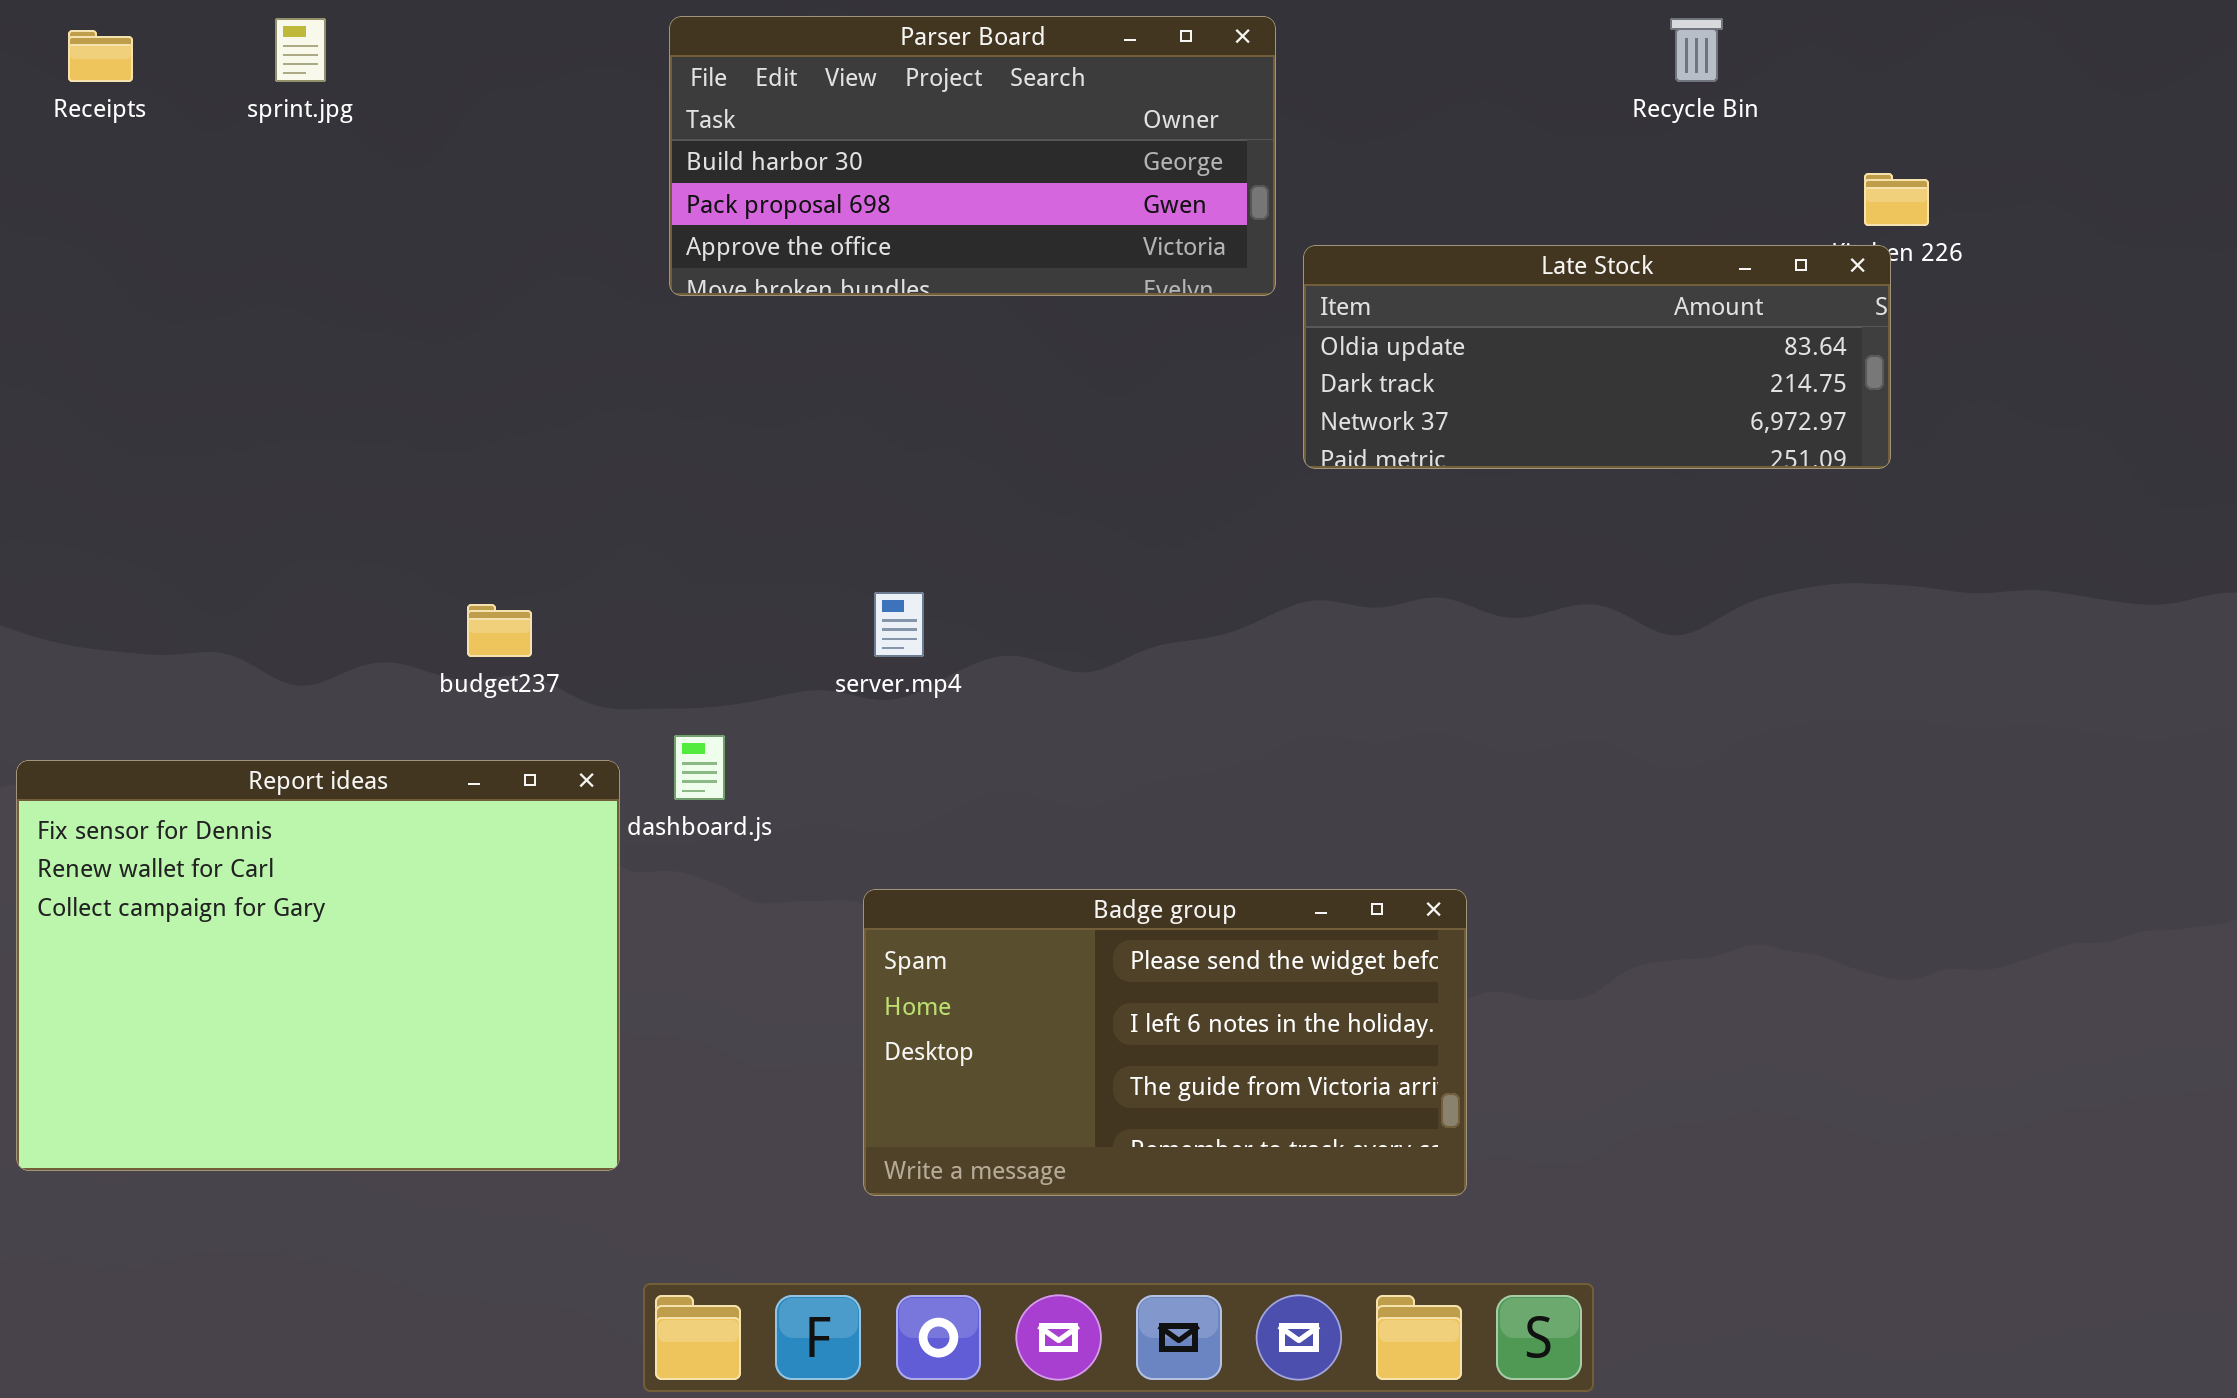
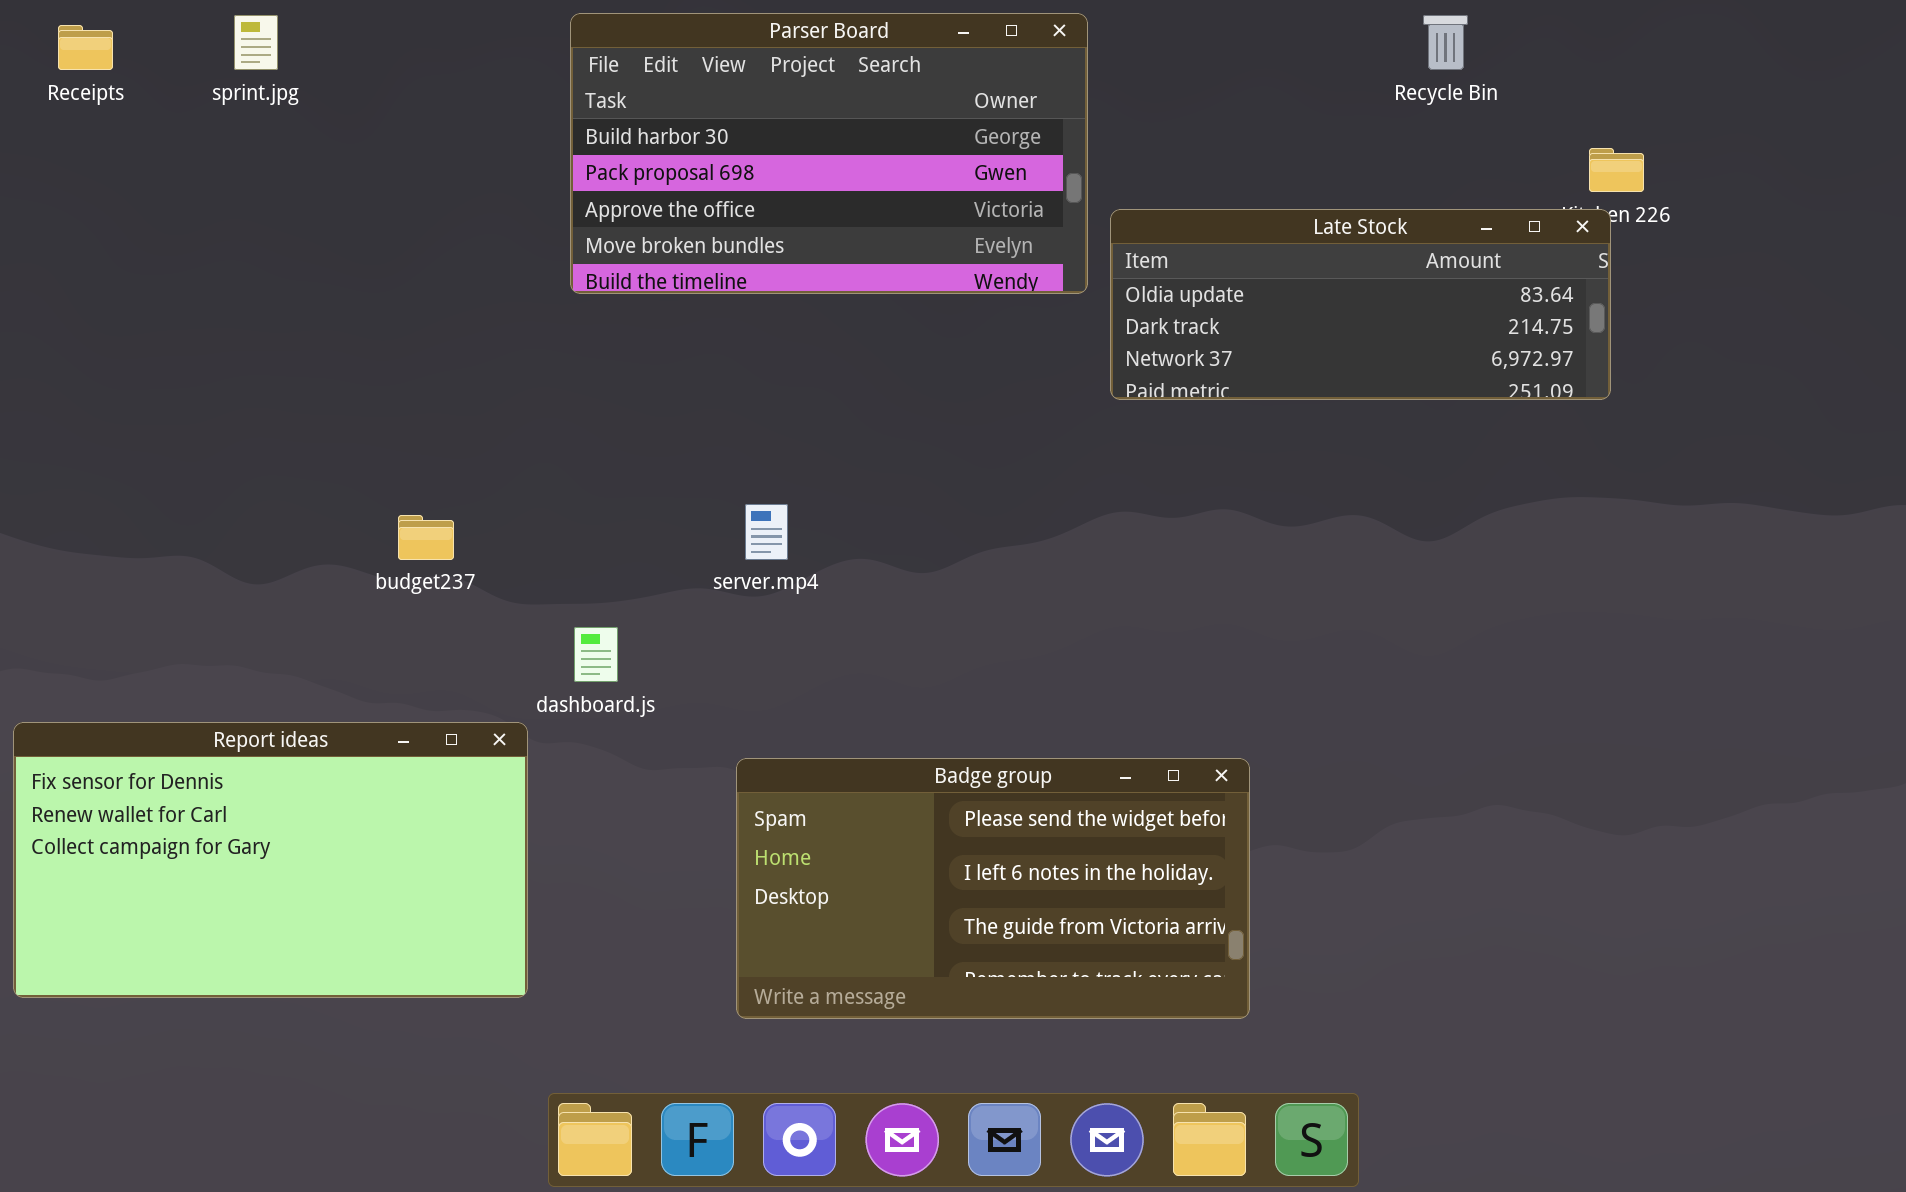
Parser Board: [669,16,1276,296] -> [570,13,1088,294], resized
Report ideas: [16,760,620,1171] -> [13,722,528,998], resized

